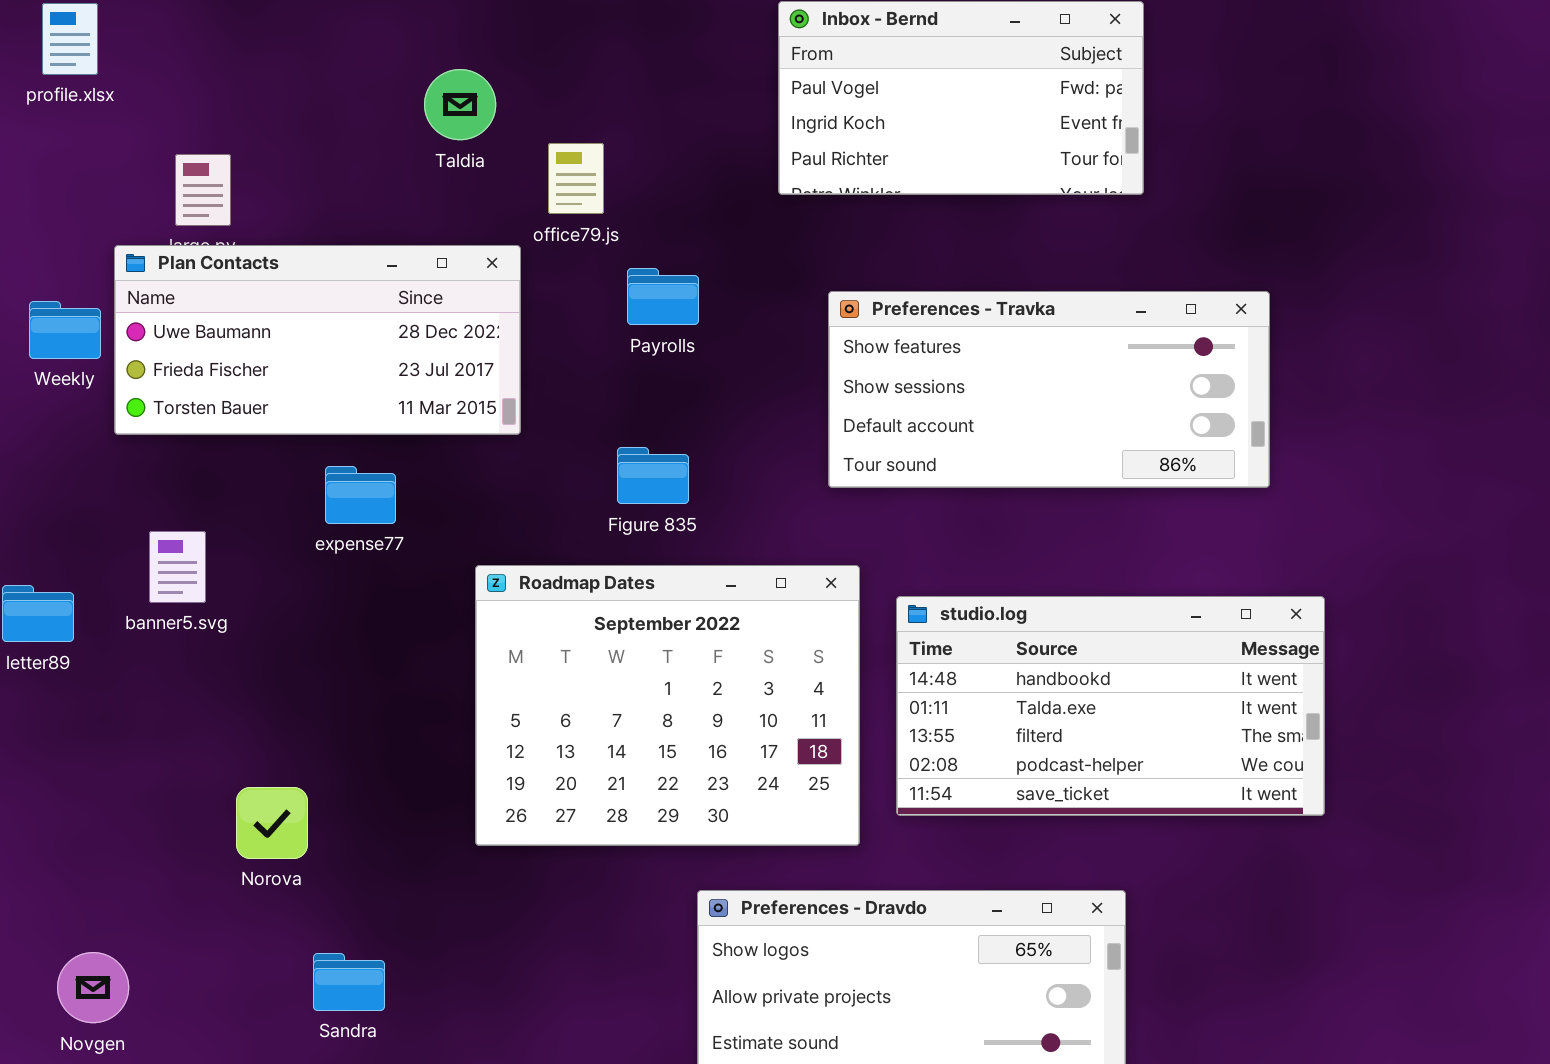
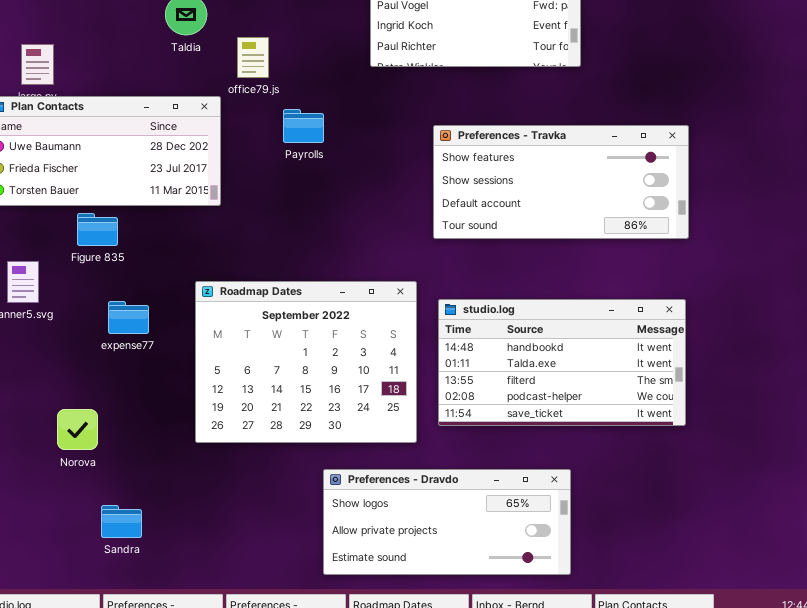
Preferences - Travka: [828,291,1270,488] -> [433,125,689,239], moved
Figure 835: [617,447,689,504] -> [77,213,118,246], moved
expense77: [325,466,396,524] -> [108,301,149,334], moved

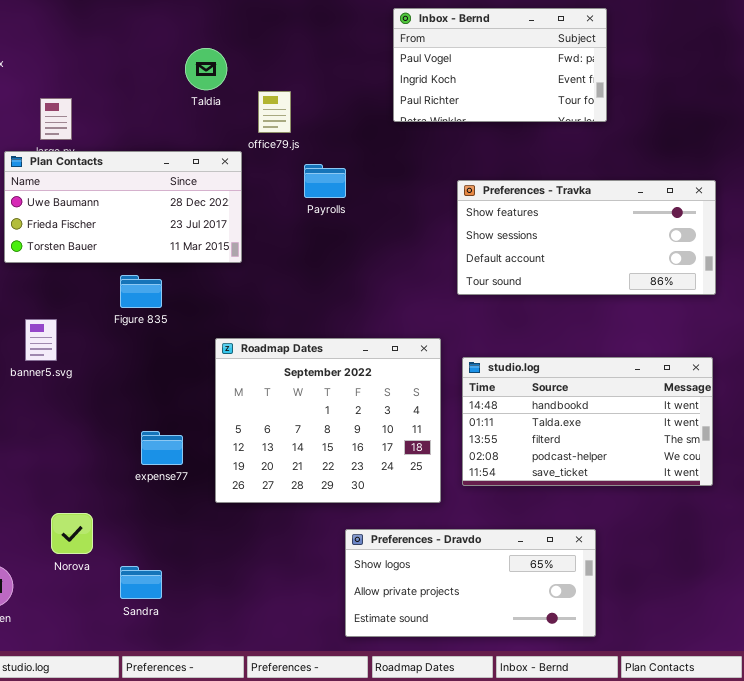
Figure 835: [77,213,118,246] -> [120,275,162,308], moved
expense77: [108,301,149,334] -> [141,431,183,465], moved
Norova: [57,409,98,450] -> [51,513,93,554], moved

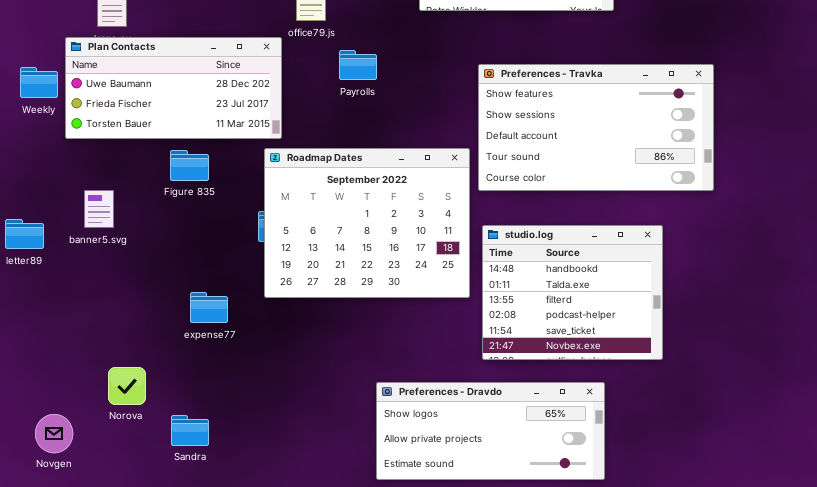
Preferences - Travka: [457,180,716,295] -> [478,64,714,191], resized
Roadmap Dates: [215,338,441,503] -> [264,148,470,298], moved
studio.log: [462,357,713,486] -> [482,225,663,360], resized

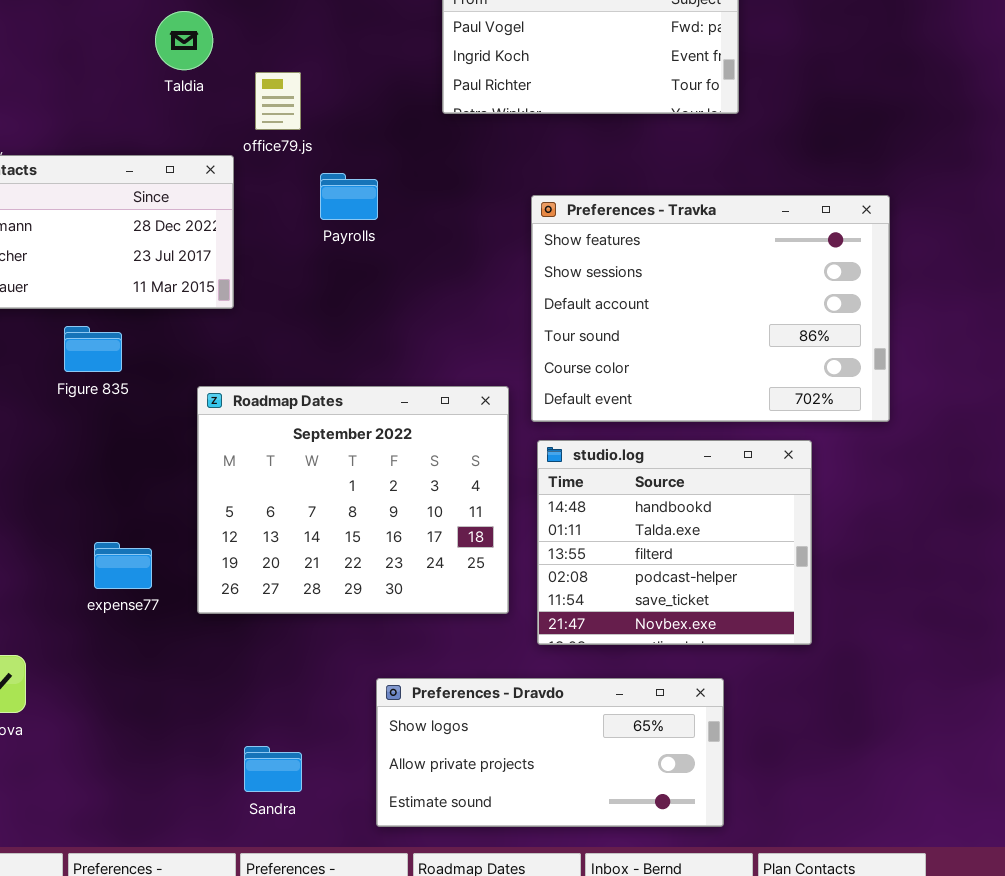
Preferences - Travka: [478,64,714,191] -> [531,195,890,422], resized
Roadmap Dates: [264,148,470,298] -> [197,386,509,614], moved
Sandra: [171,415,209,446] -> [244,746,302,792], moved

